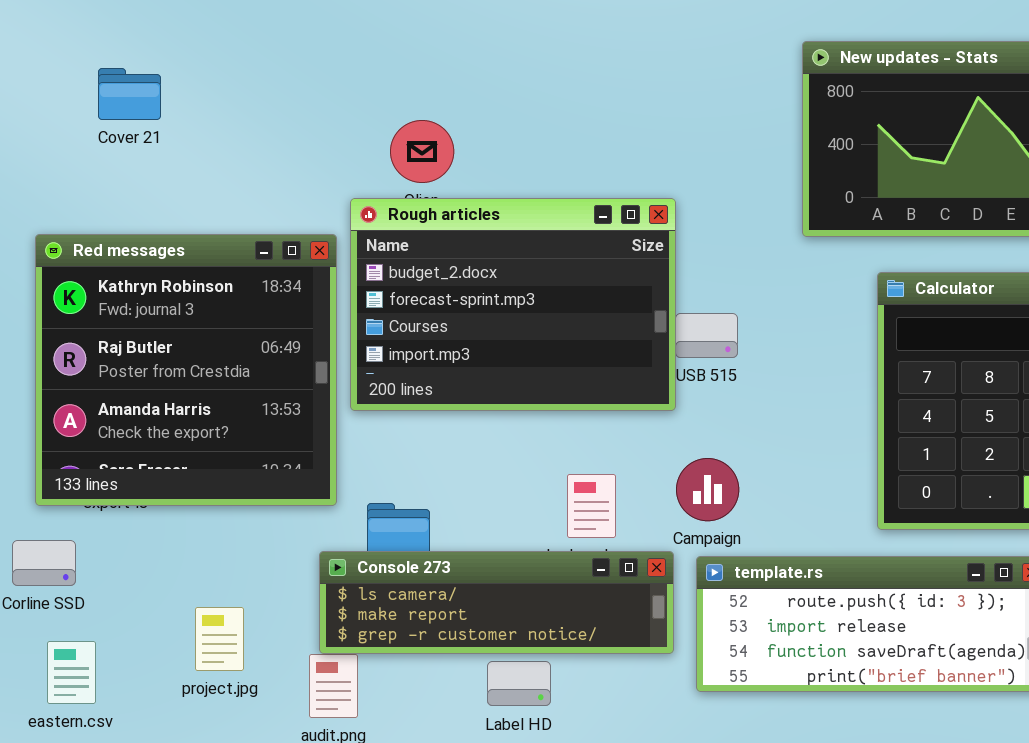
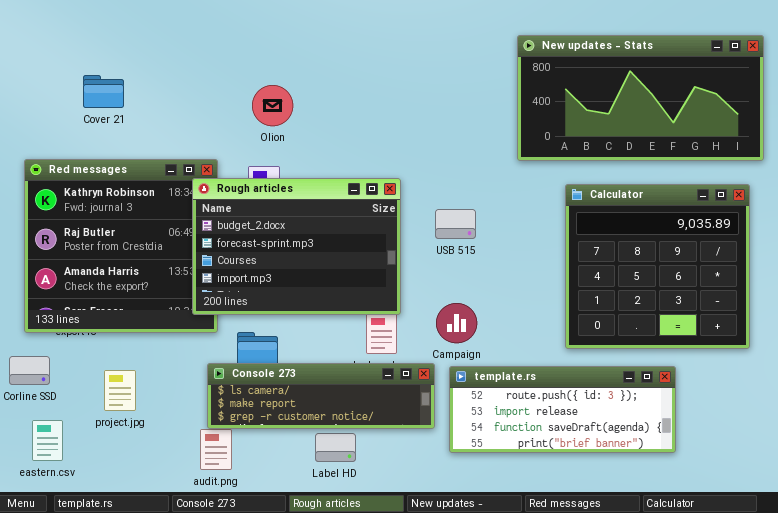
Cover 21: [98,68,161,120] -> [83,75,124,108], moved
Rough articles: [350,198,676,411] -> [192,178,401,315], moved
project.jpg: [195,607,244,671] -> [104,370,136,411], moved

